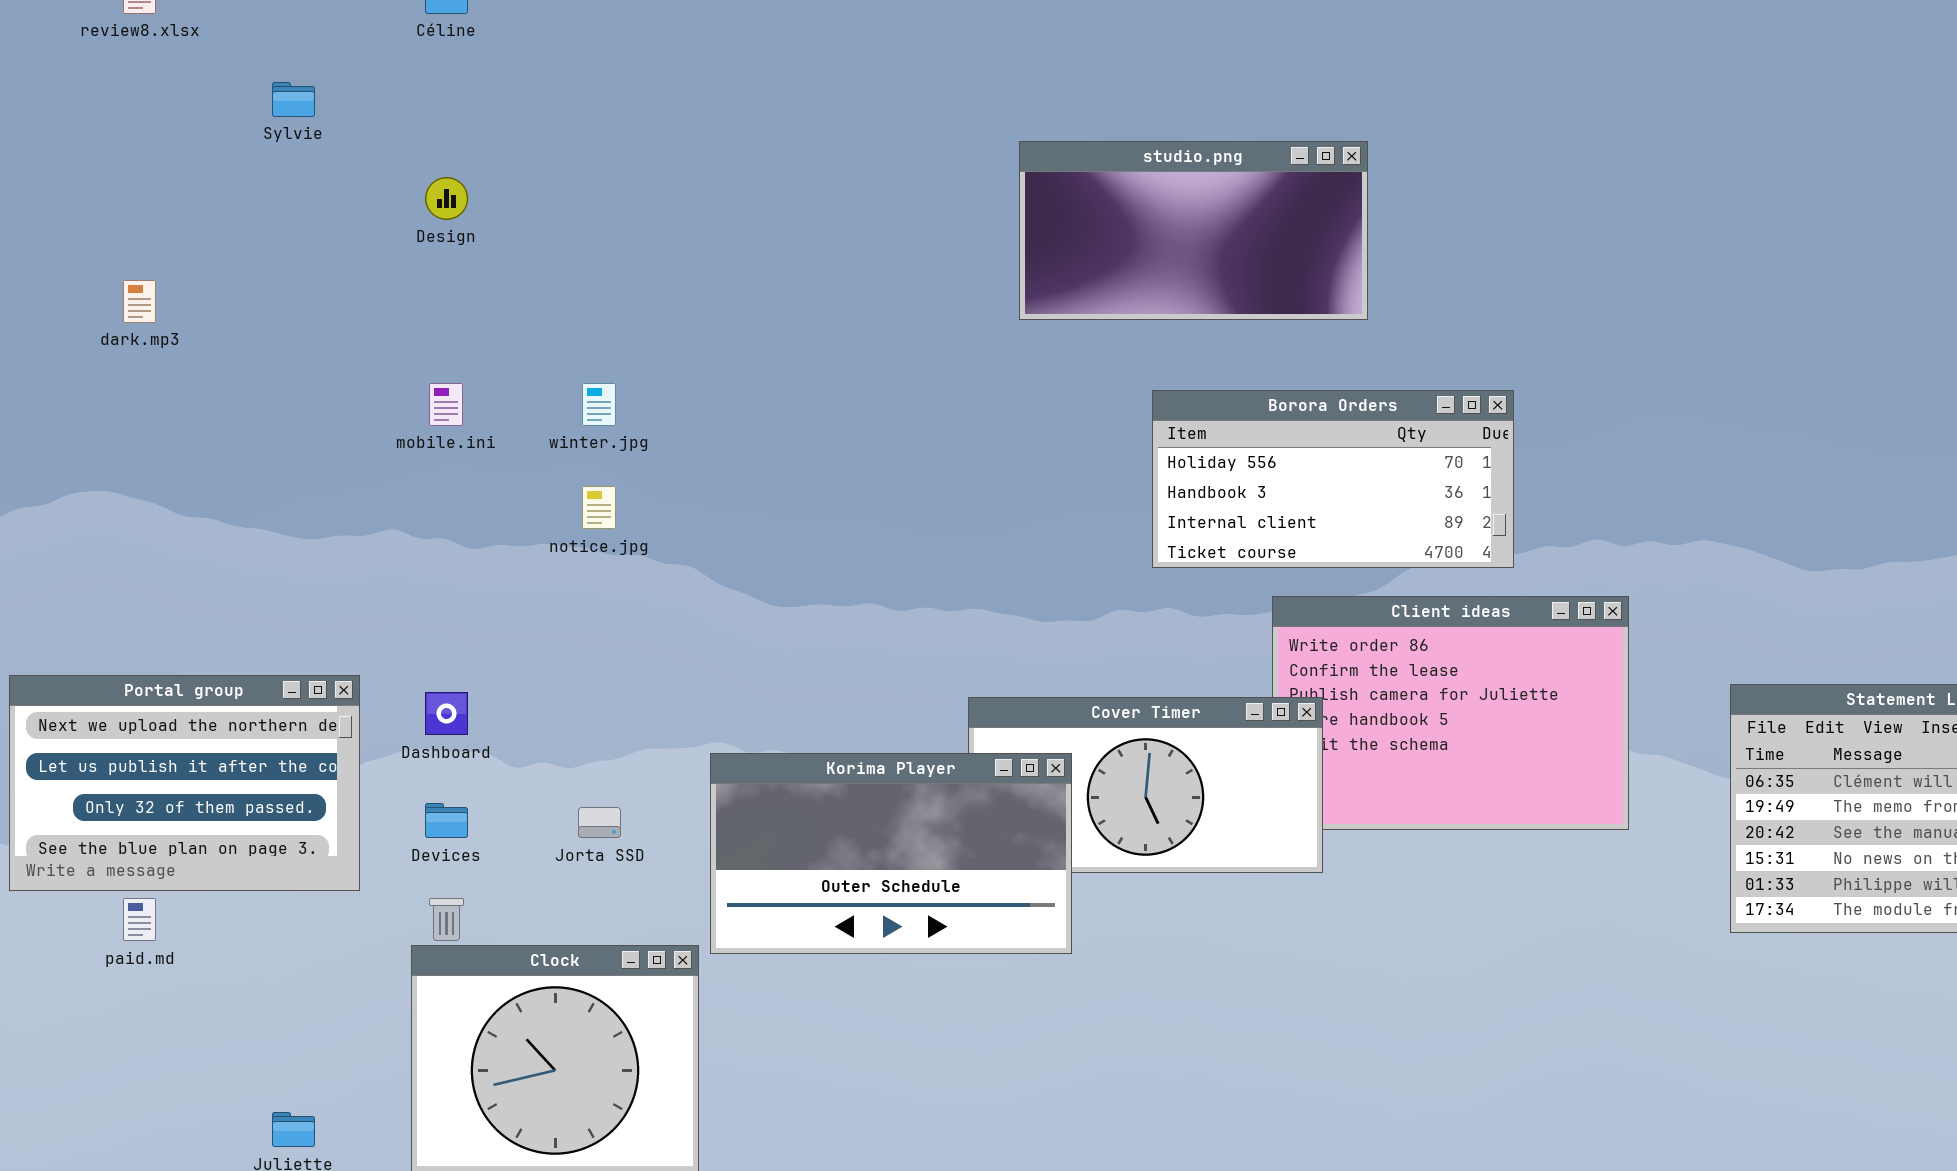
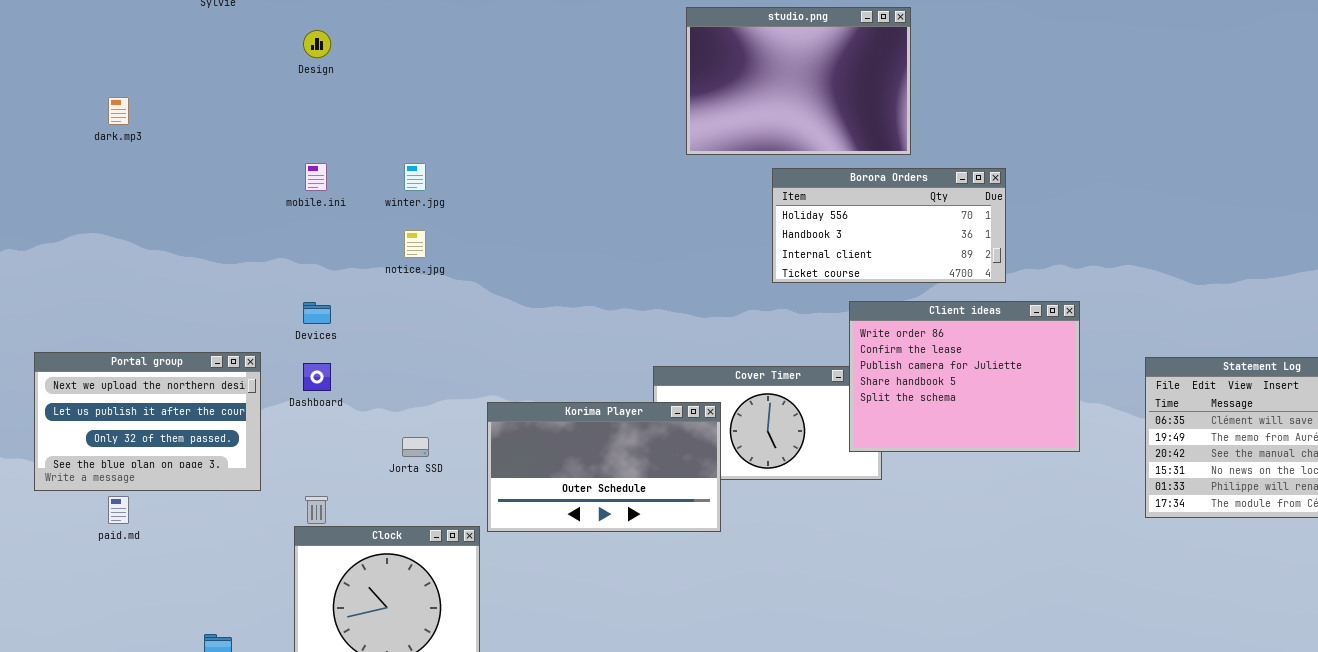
studio.png: [1019,141,1368,320] -> [686,7,911,155], resized
Client ideas: [1272,596,1629,830] -> [849,301,1080,452], raised
Devices: [425,803,468,838] -> [303,302,331,324], moved

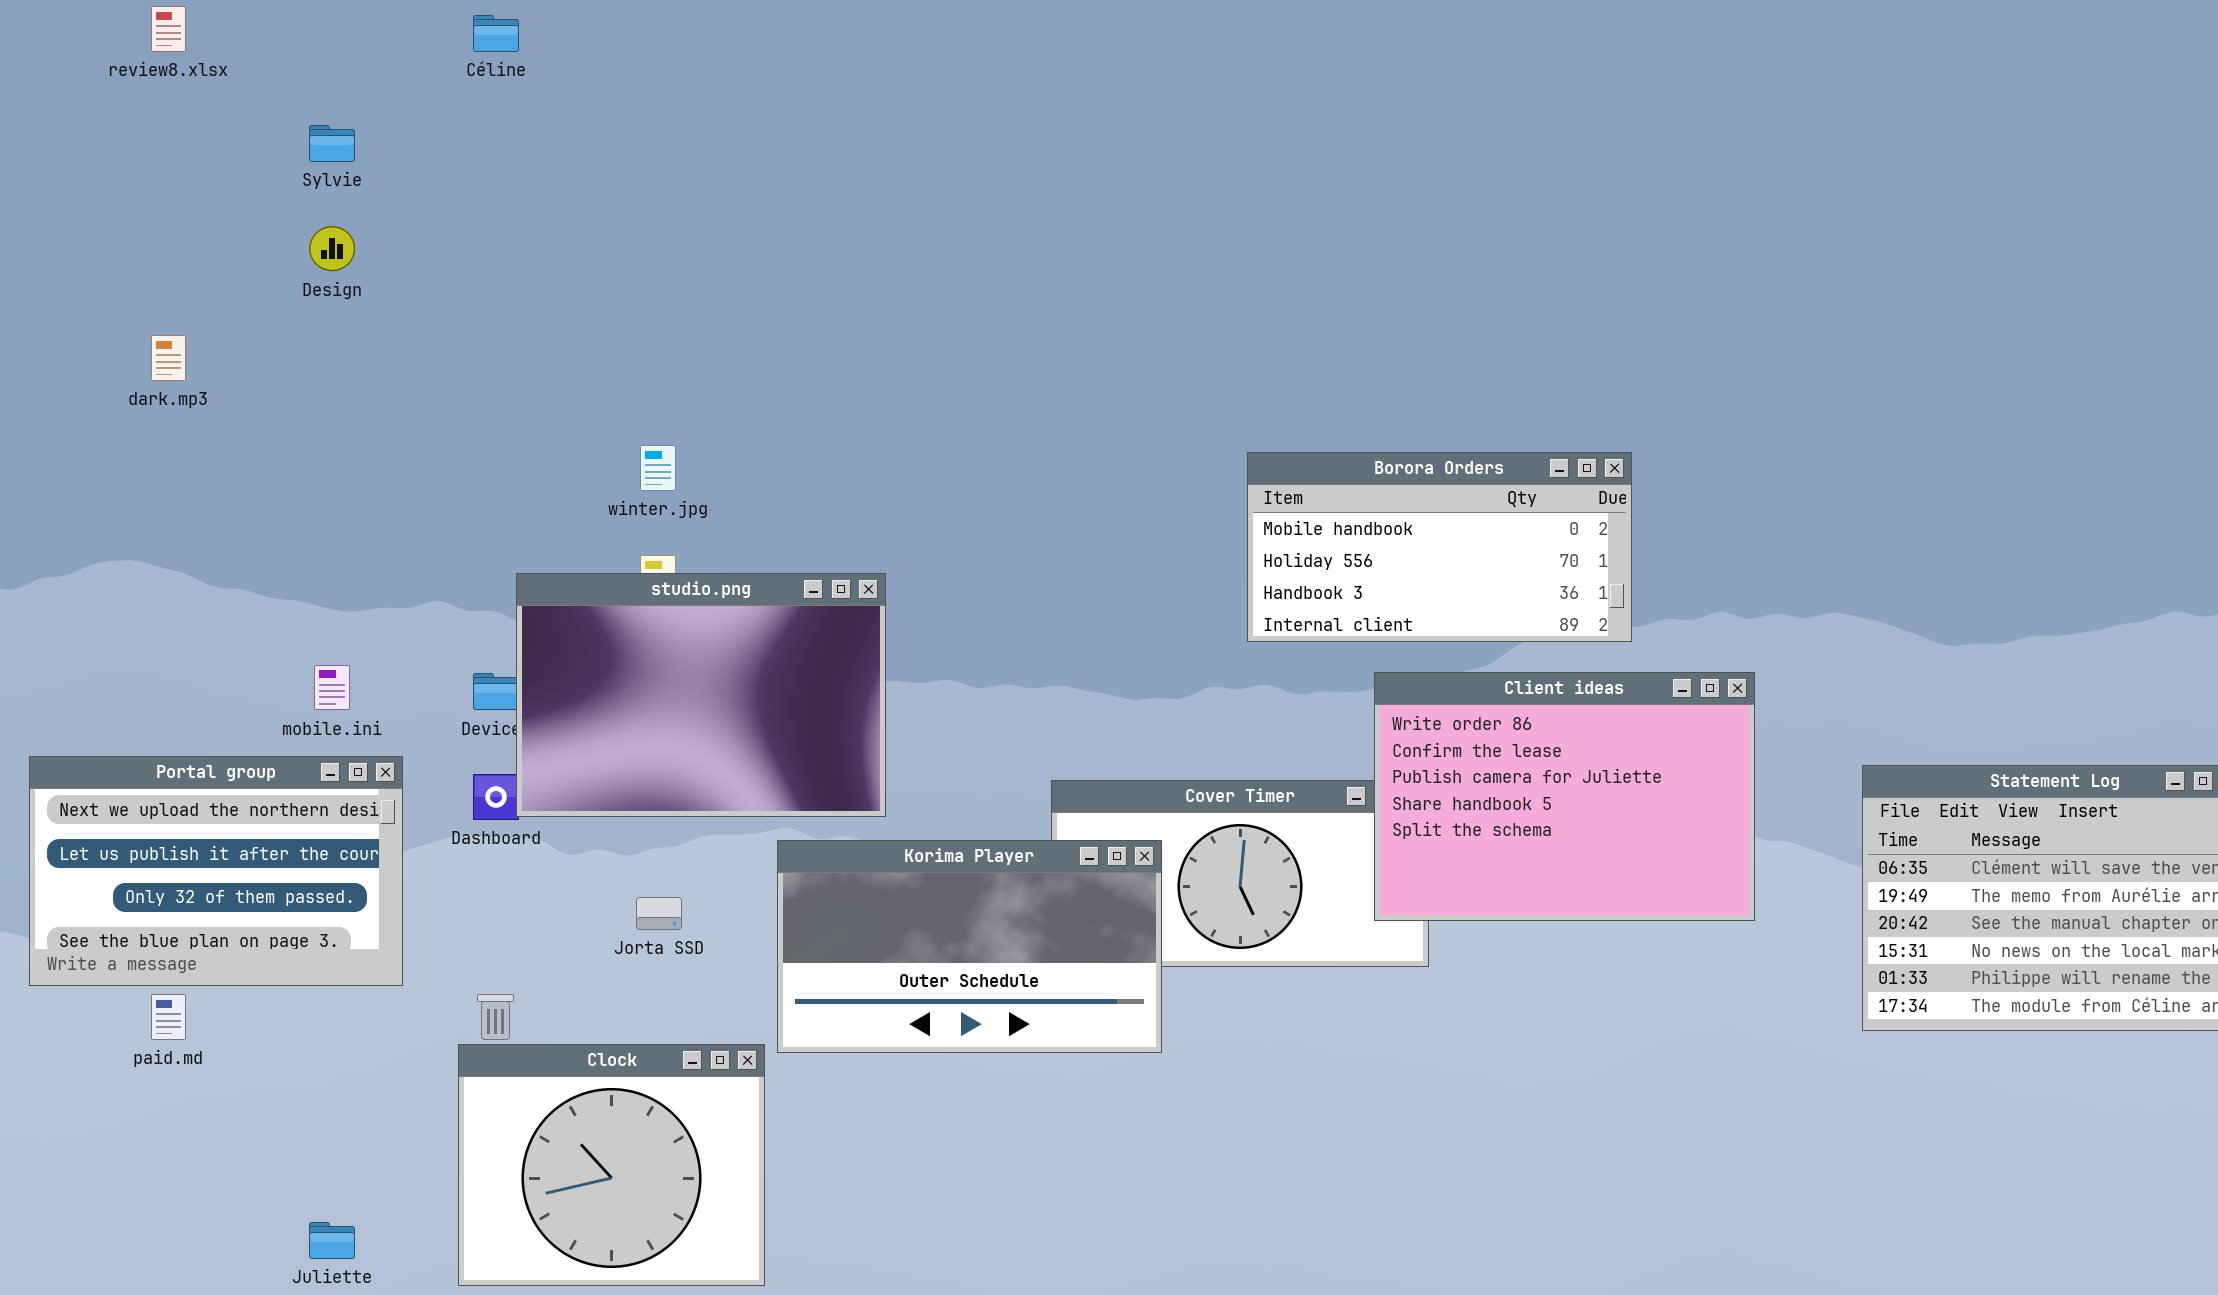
studio.png: [686,7,911,155] -> [516,573,886,817], moved
Design: [303,30,331,58] -> [309,226,355,271], moved
mobile.ini: [305,163,327,191] -> [314,665,350,710], moved
Borora Orders: [772,168,1006,283] -> [1247,452,1632,642], scrolled up 1 row

